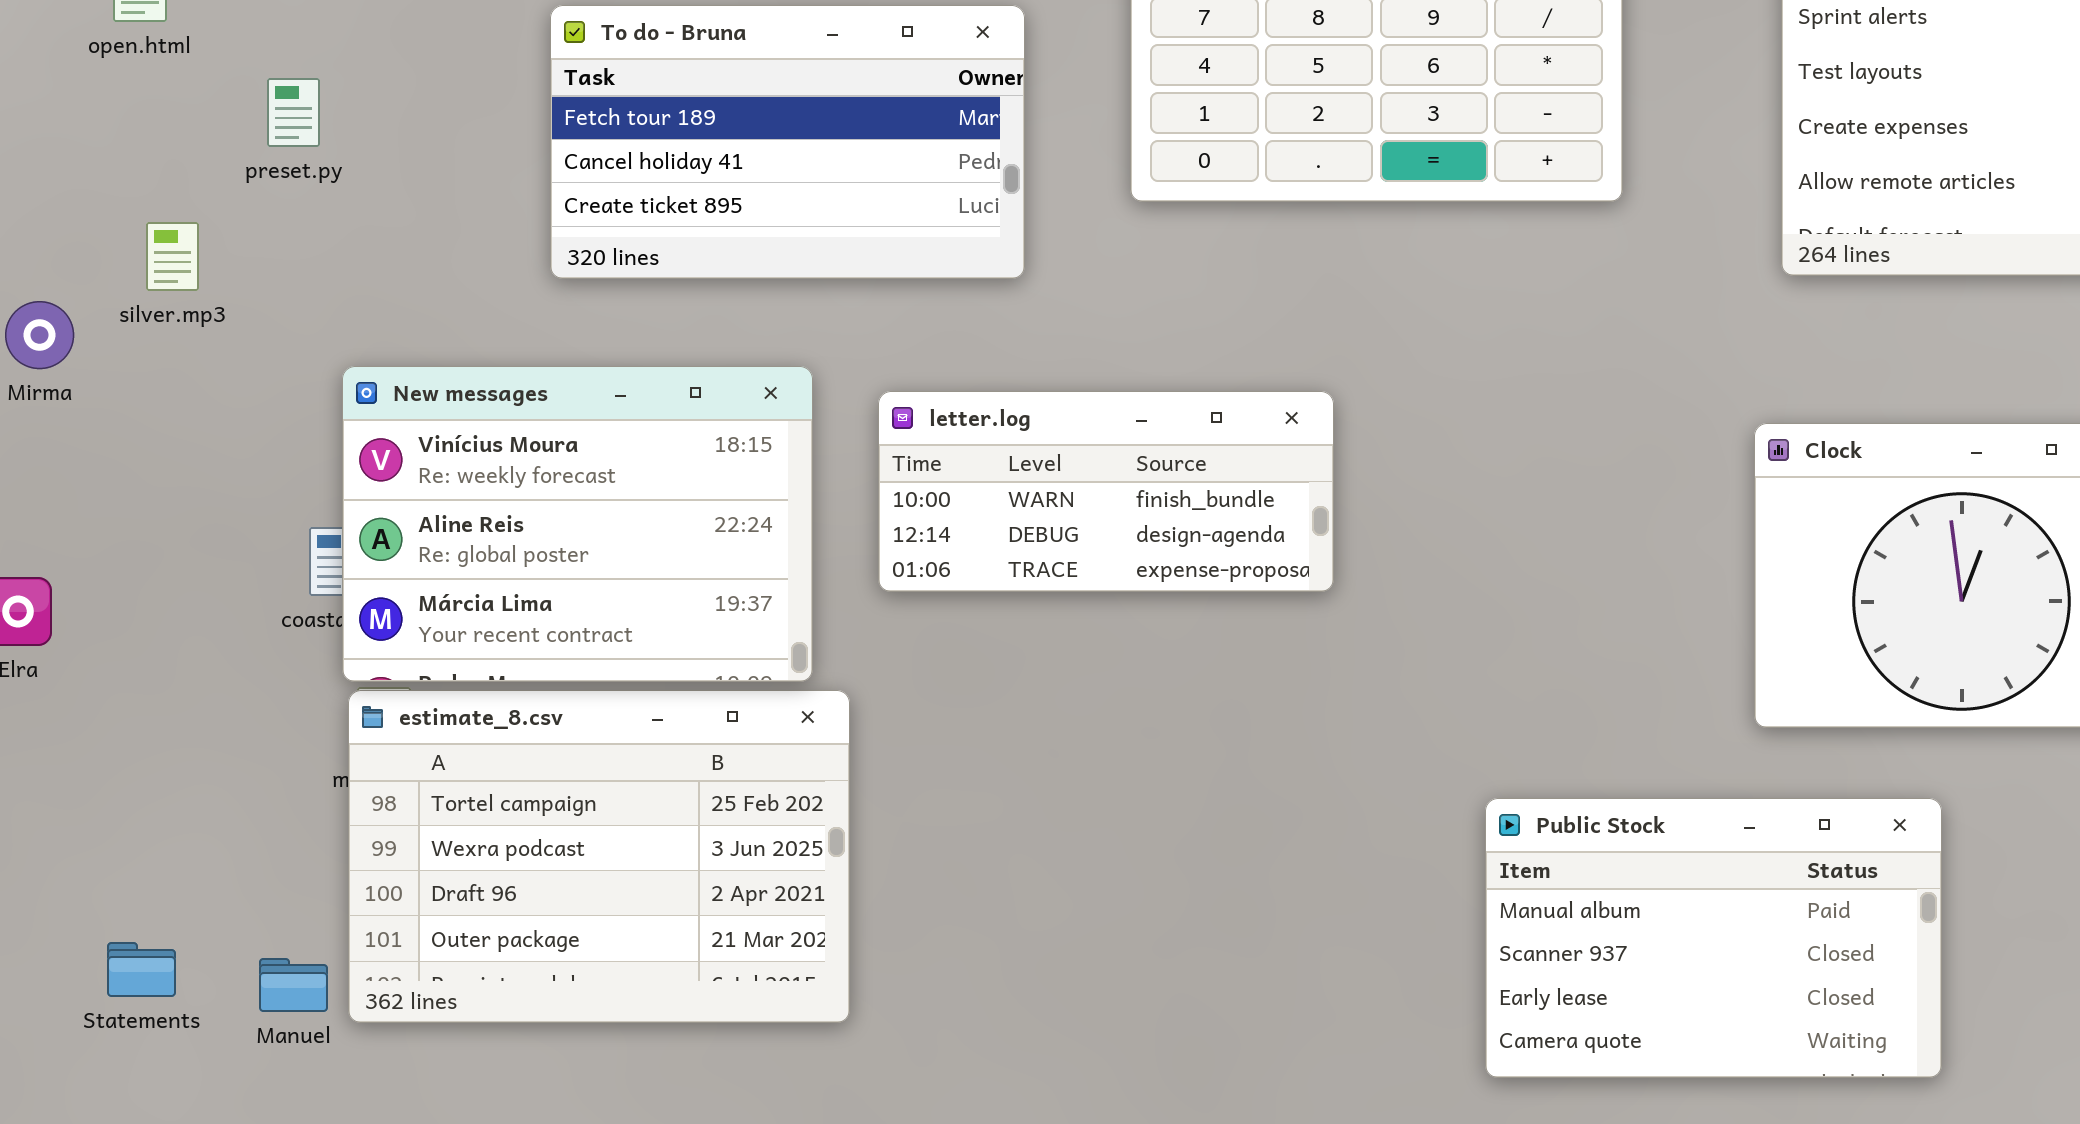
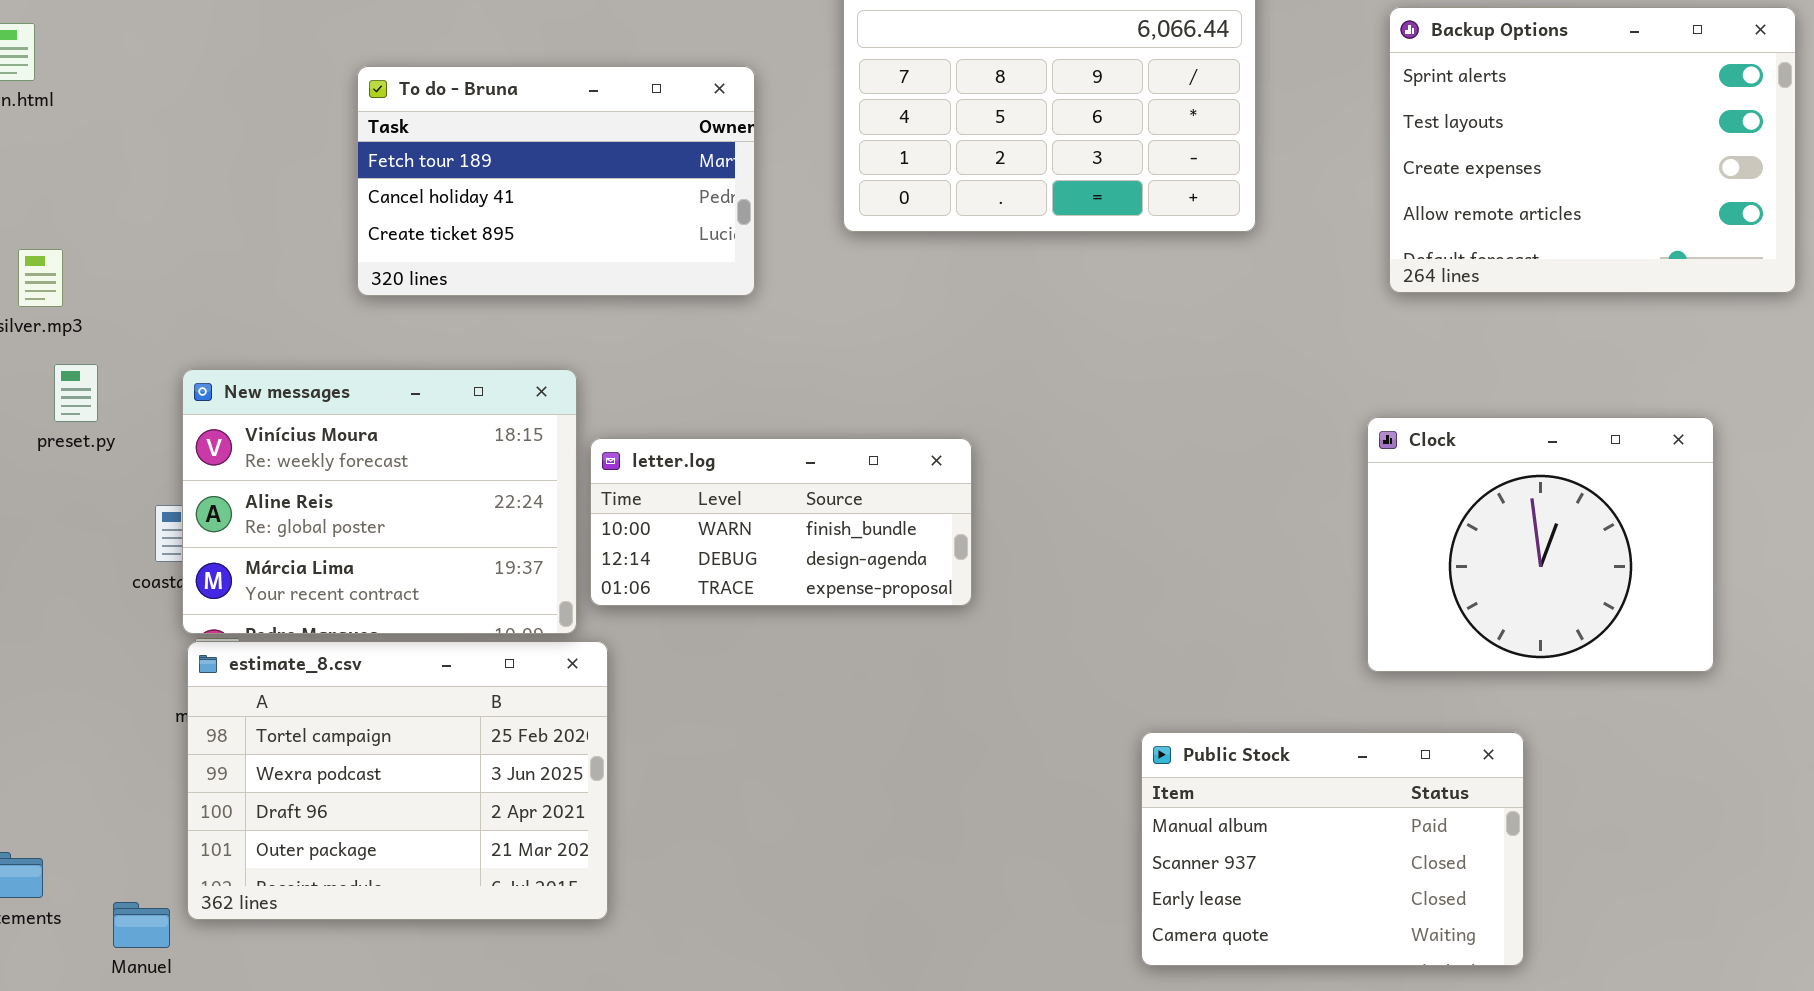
preset.py: [267,78,320,147] -> [54,364,98,422], moved
letter.log: [878,391,1334,592] -> [590,438,972,606], moved
Manuel: [259,958,328,1012] -> [113,902,170,948], moved

